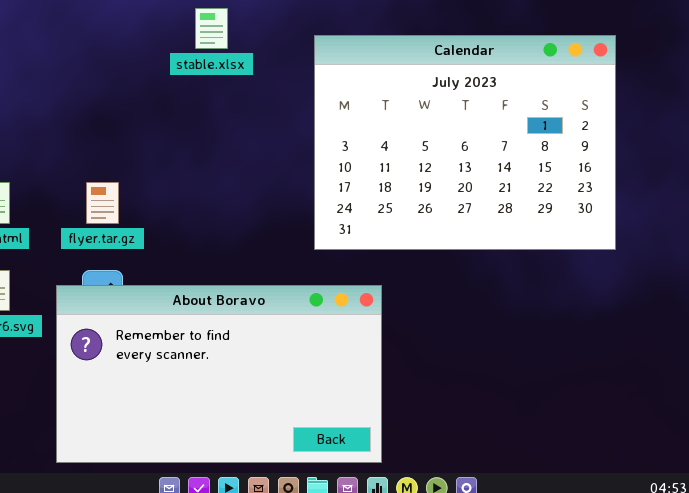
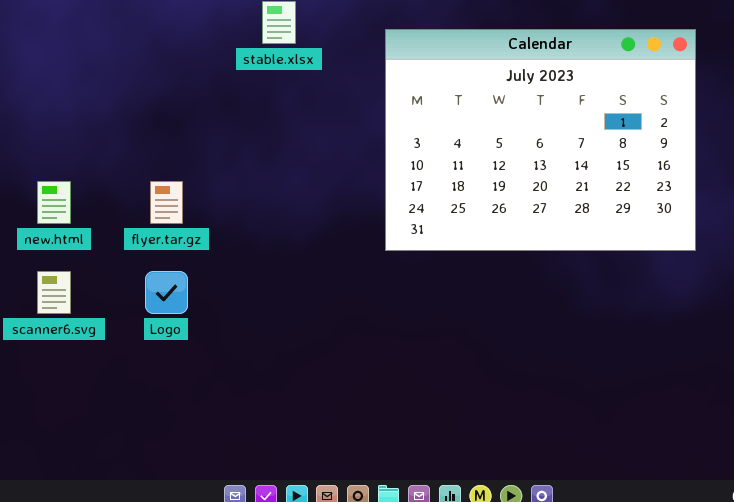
About Boravo: [56,285,382,463] -> none, closed

